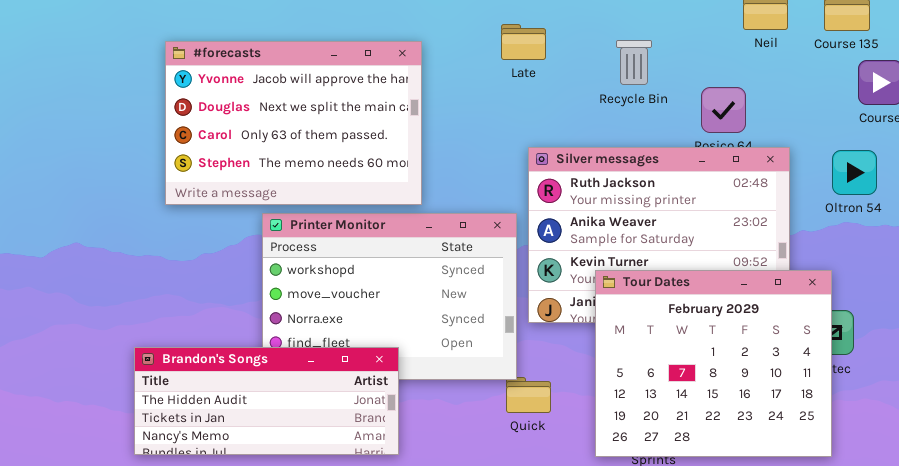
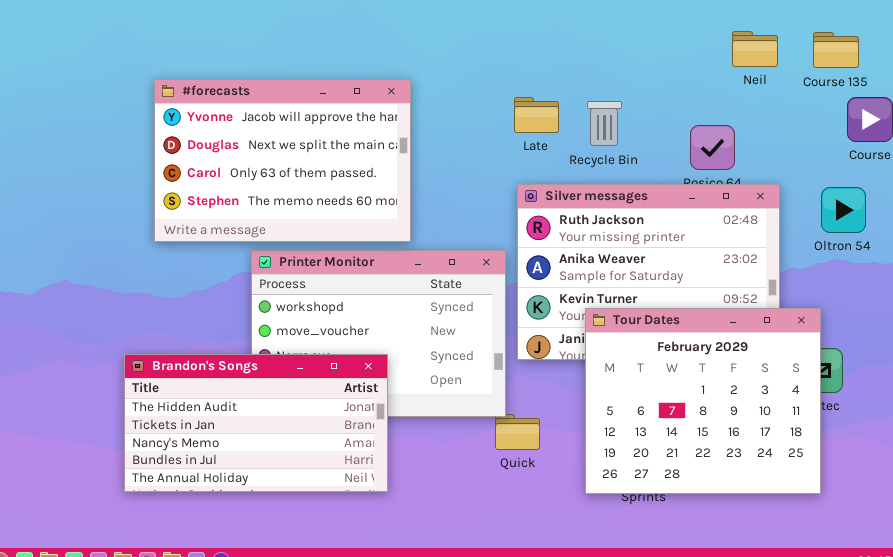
Late: [501,24,546,60] -> [514,97,559,133], moved
Recycle Bin: [616,40,652,85] -> [587,101,622,146], moved
Brandon's Songs: [134,347,399,455] -> [124,354,388,492], resized

